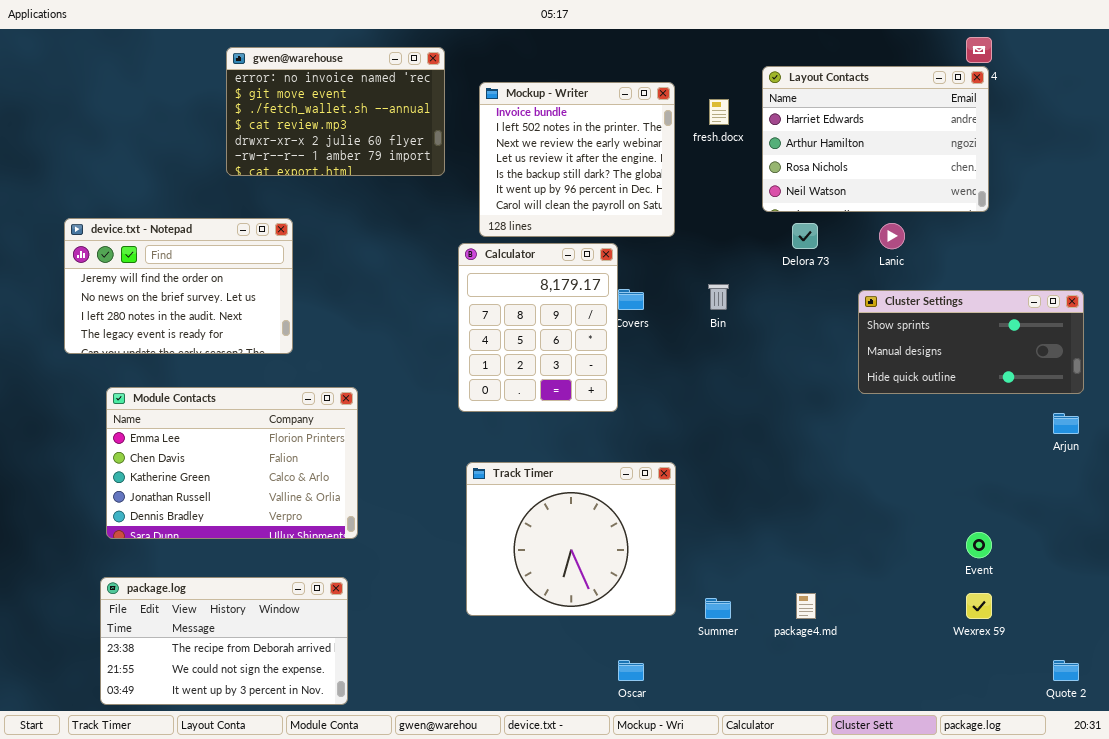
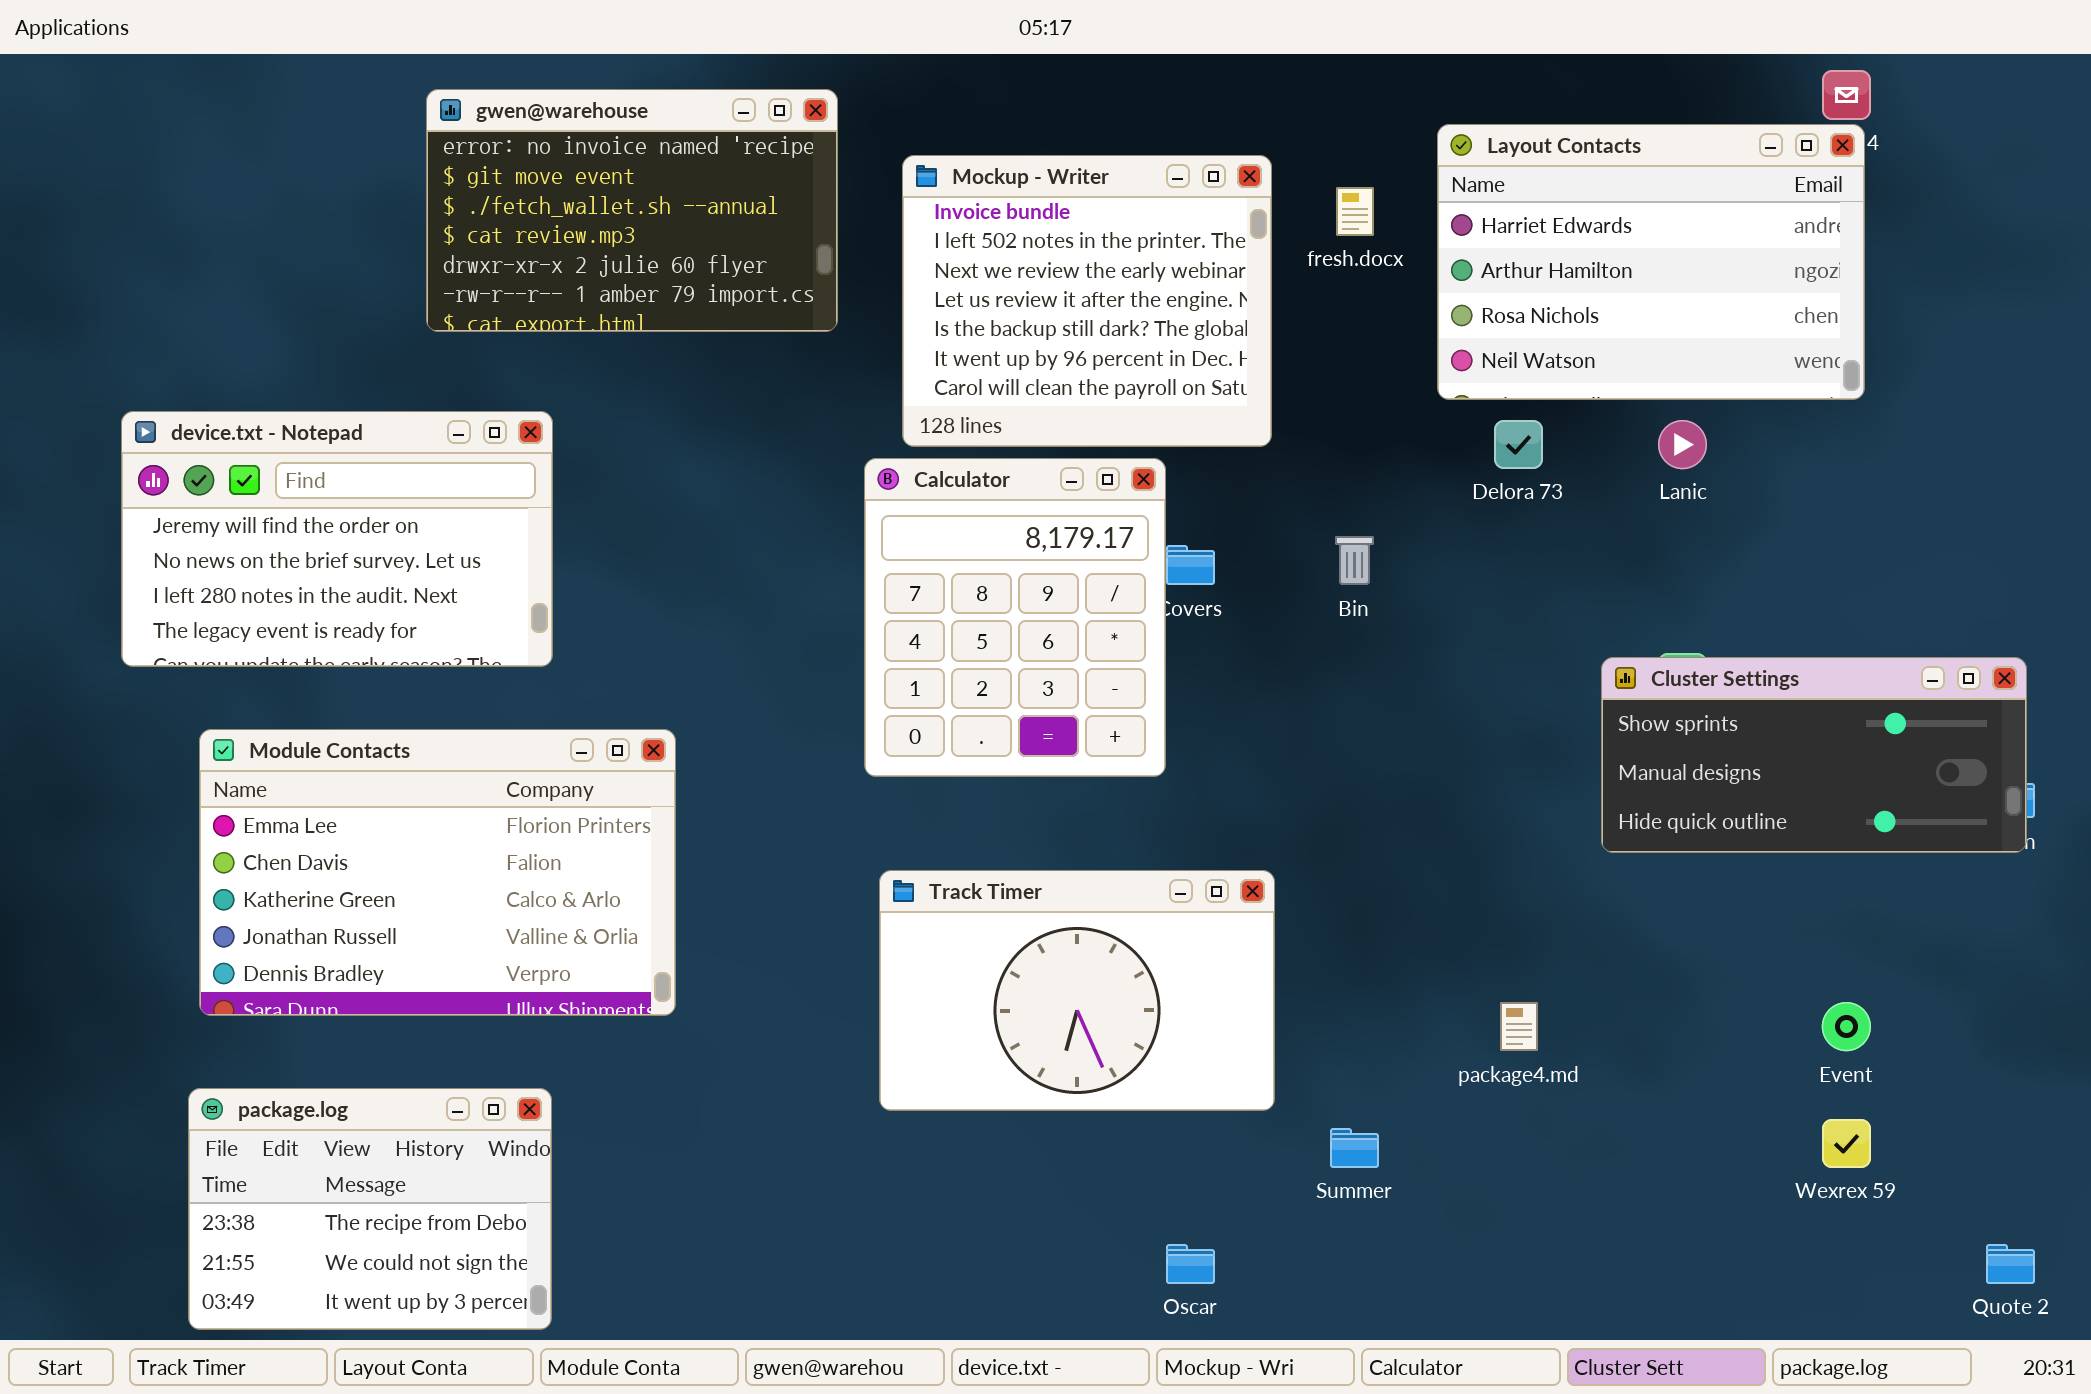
Cluster Settings: [858,290,1084,394] -> [1601,657,2027,853], moved
Track Timer: [466,462,676,616] -> [879,870,1275,1111], resized
package.log: [100,577,348,705] -> [188,1088,552,1330], resized
package4.md: [796,593,816,619] -> [1500,1002,1538,1051], moved

